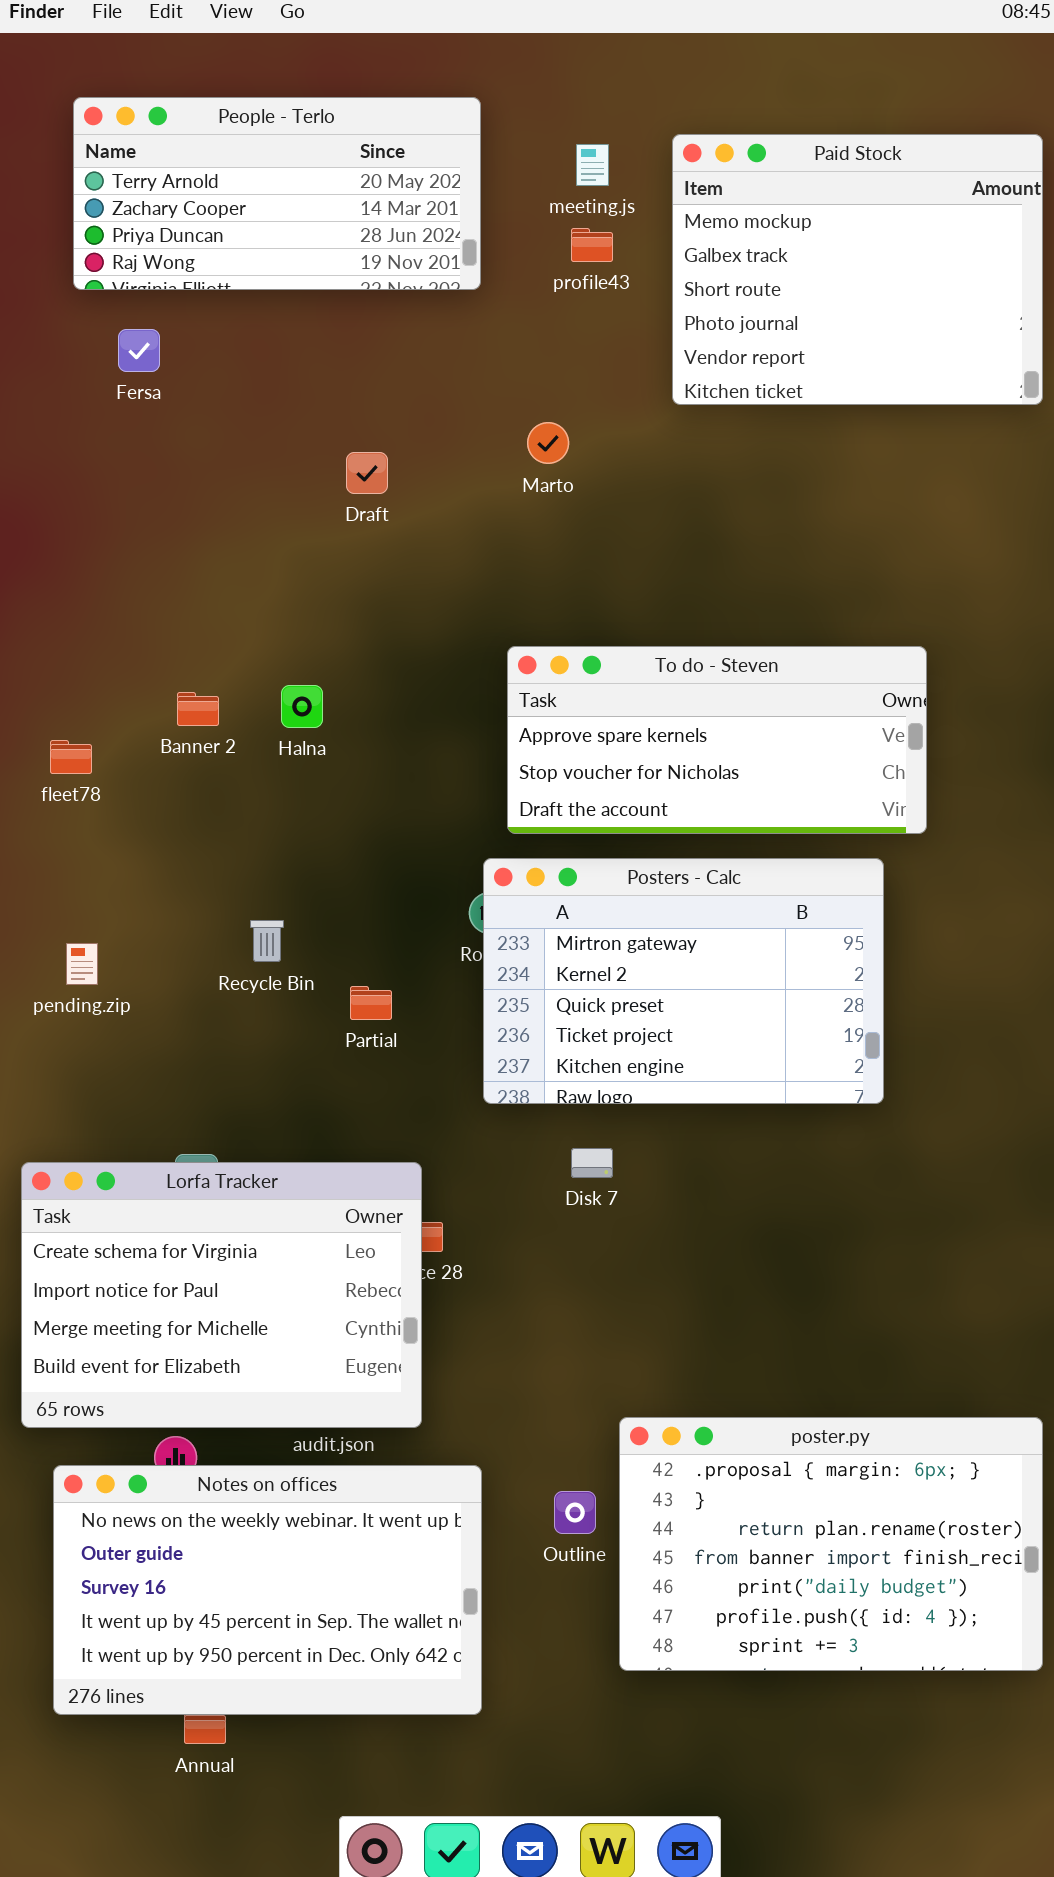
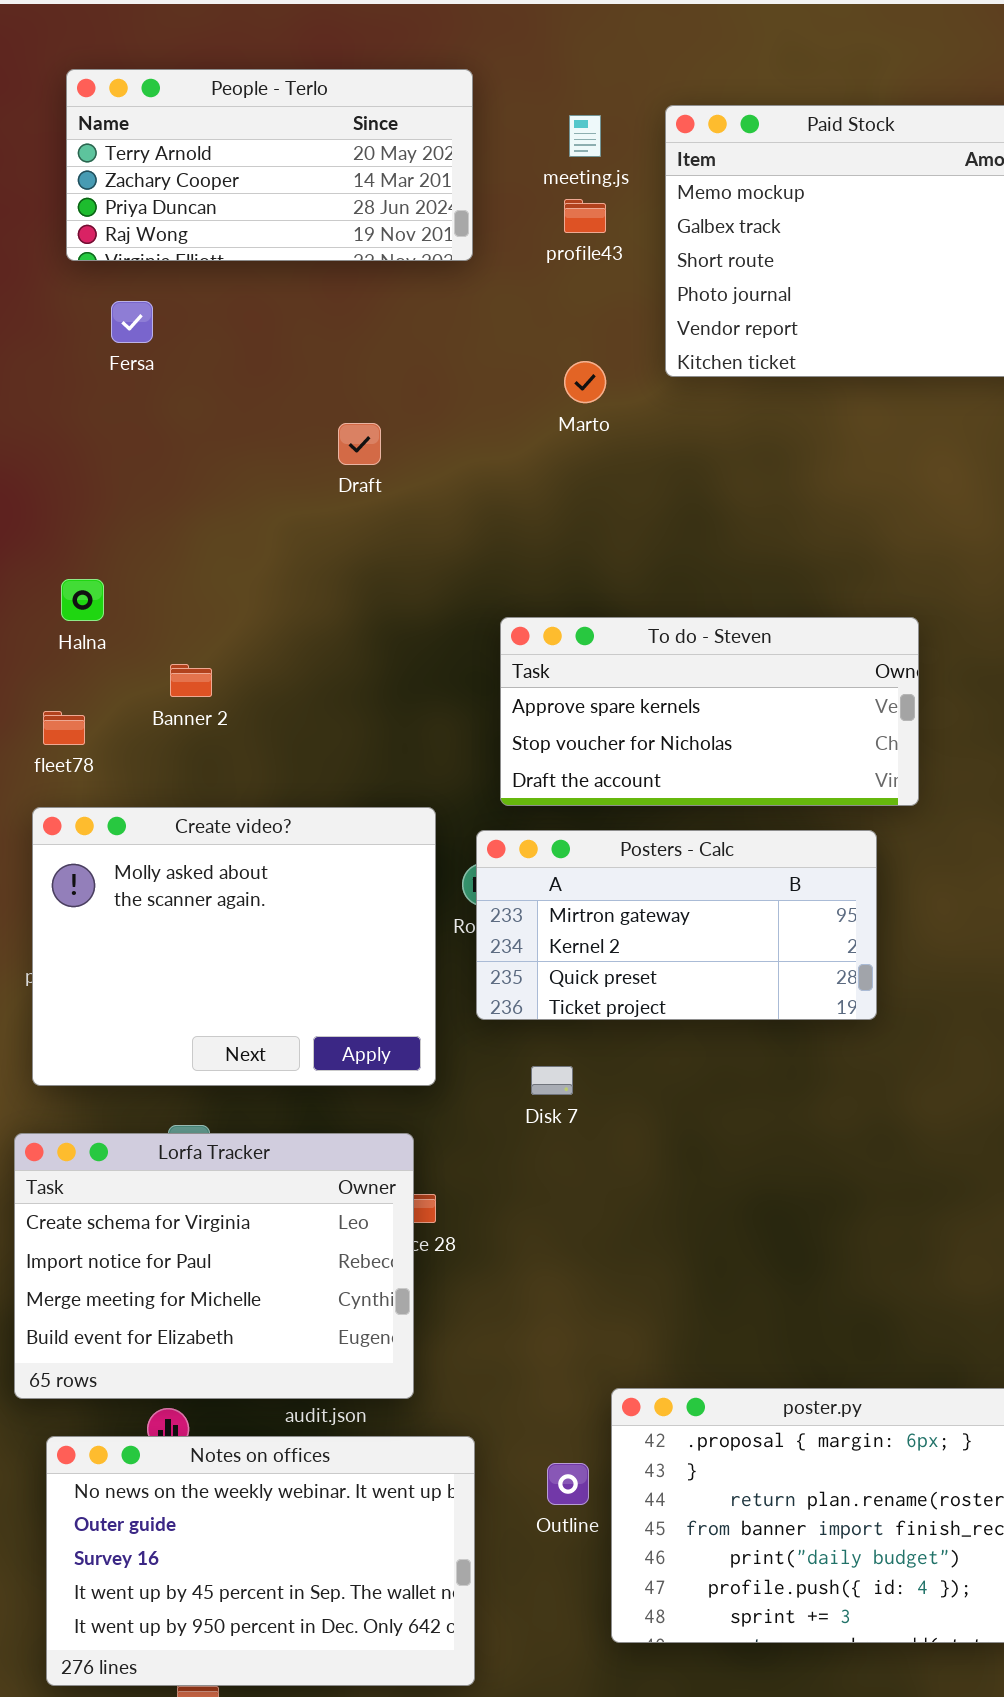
Marto: [527,422,569,464] -> [564,361,606,403], moved
Halna: [281,685,323,728] -> [61,579,104,621], moved
Create video?: none -> [32,807,436,1086], opened
Posters - Calc: [483,858,884,1104] -> [476,830,877,1020], resized
Disk 7: [571,1148,613,1178] -> [531,1066,573,1095], moved

